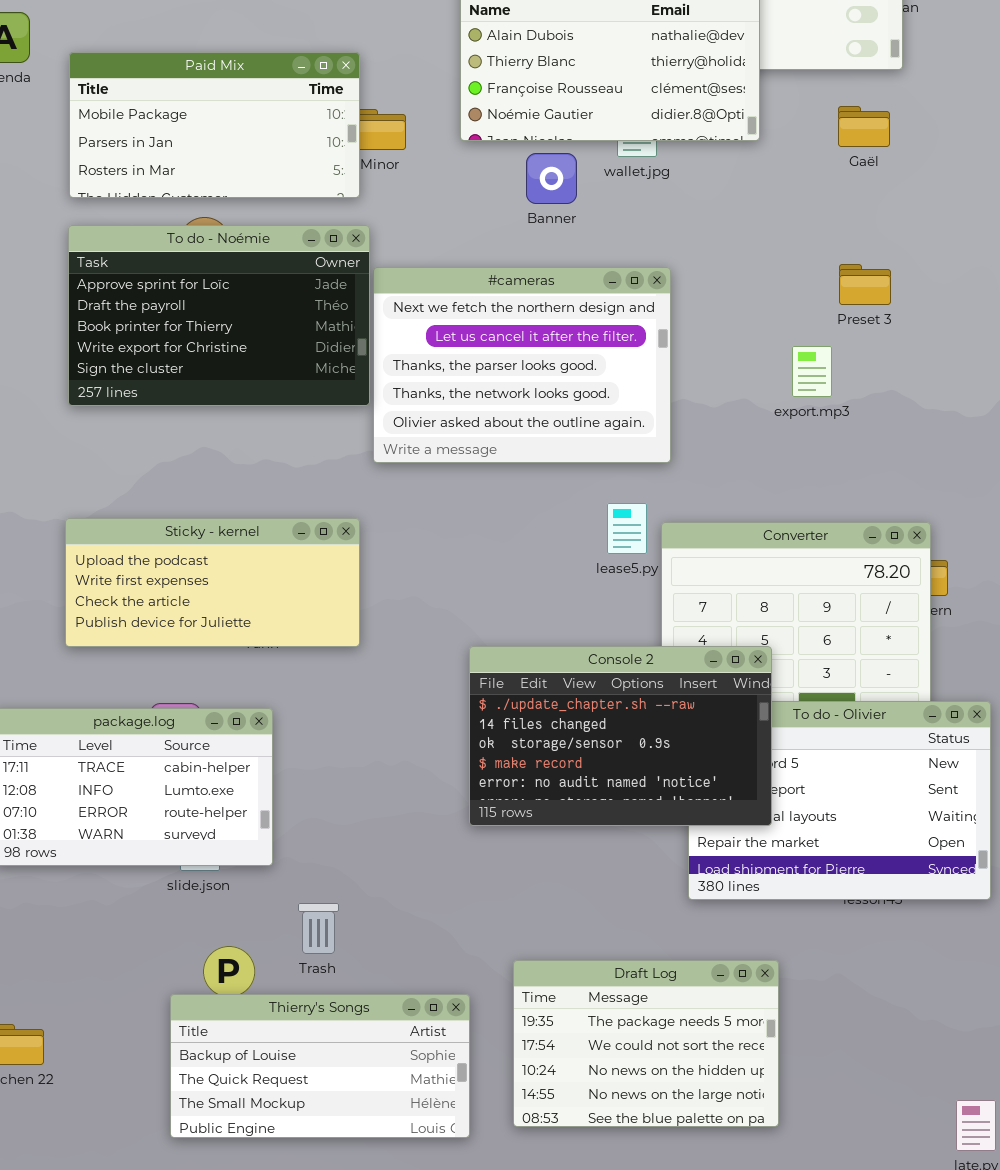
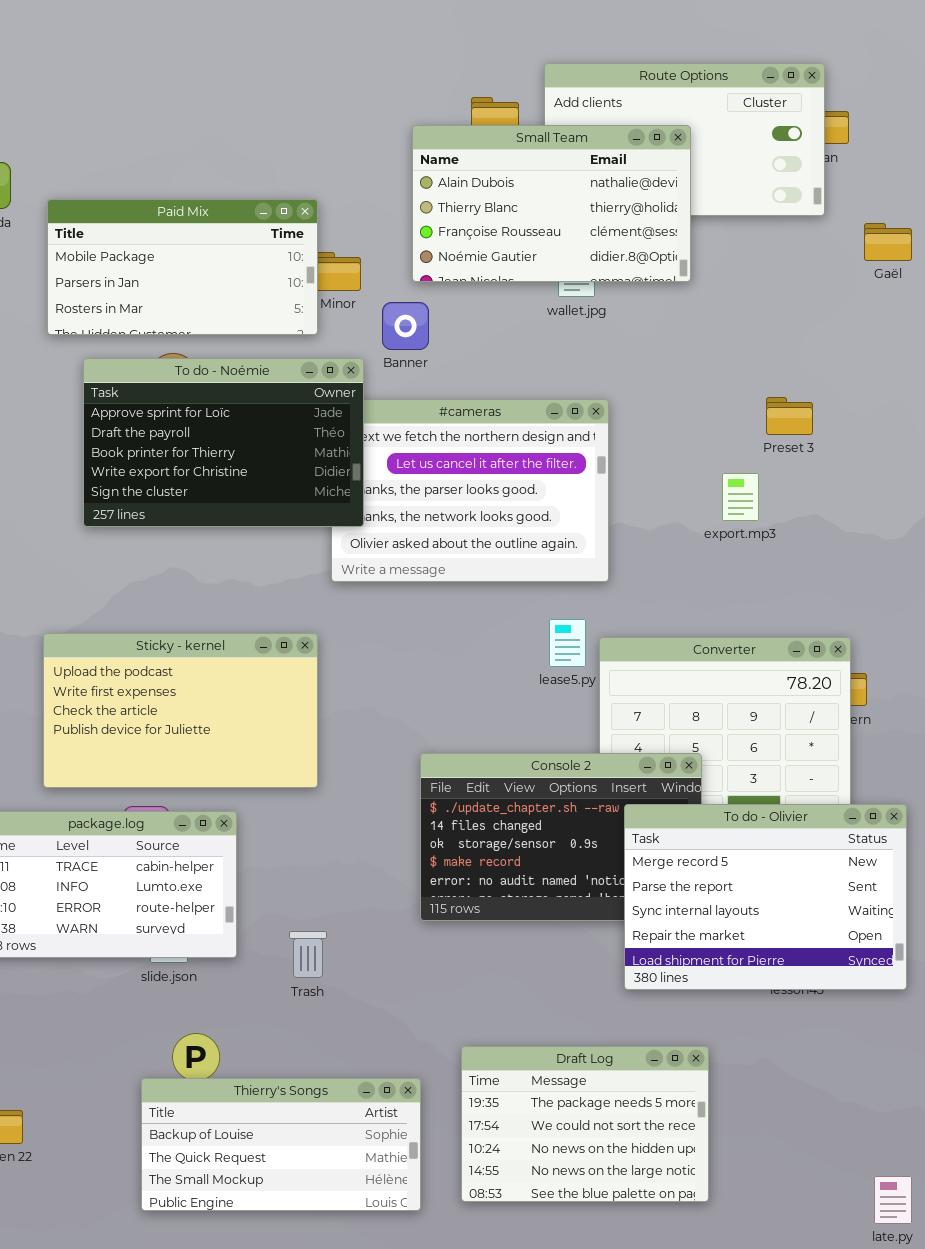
Gaël: [838,106,890,147] -> [864,223,912,261], moved
Banner: [526,153,577,204] -> [382,302,429,350], moved
To do - Noémie: [68,225,370,406] -> [83,358,364,527], moved
Sticky - kernel: [65,518,360,647] -> [43,633,318,788], resized
To do - Olivier: [688,701,991,900] -> [624,804,907,990], raised
Trash: [298,903,339,954] -> [289,931,327,978], moved

